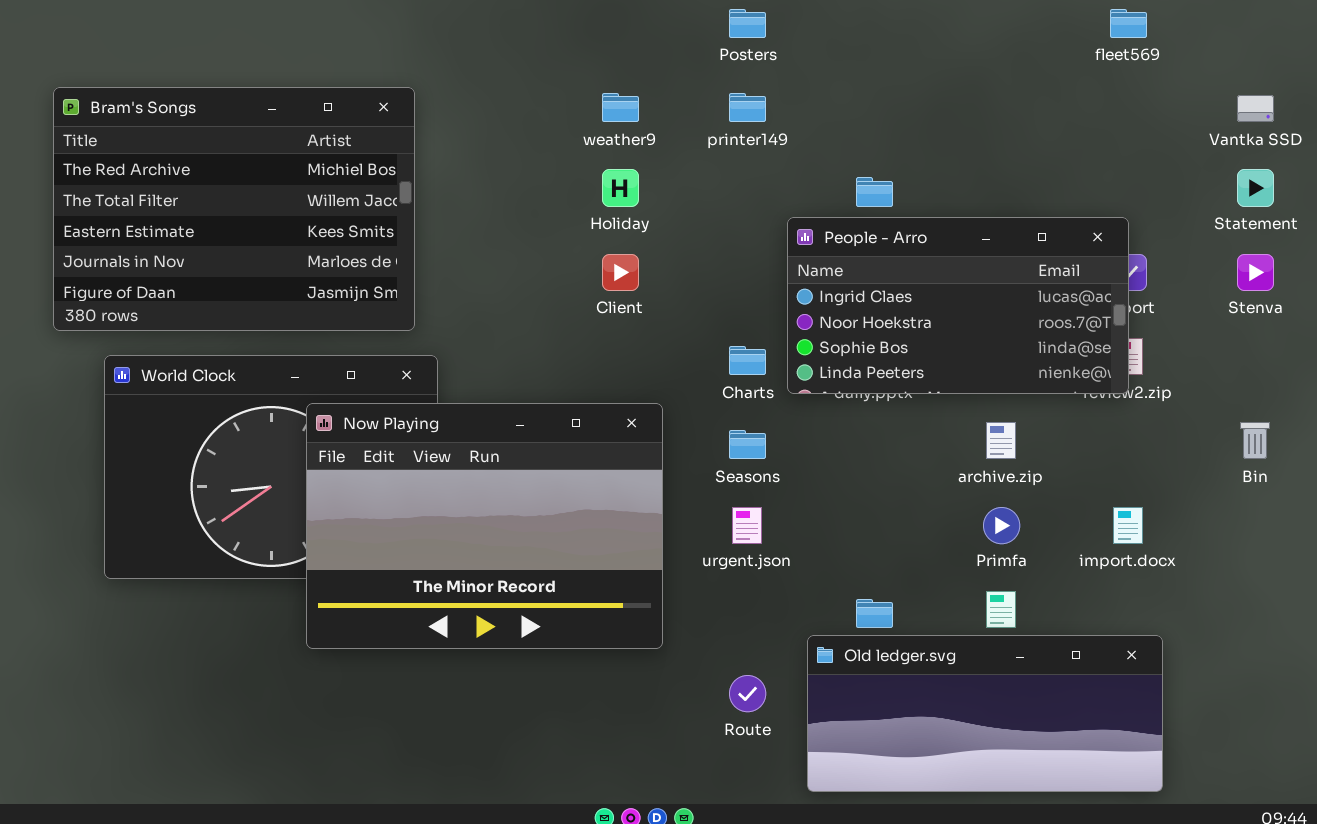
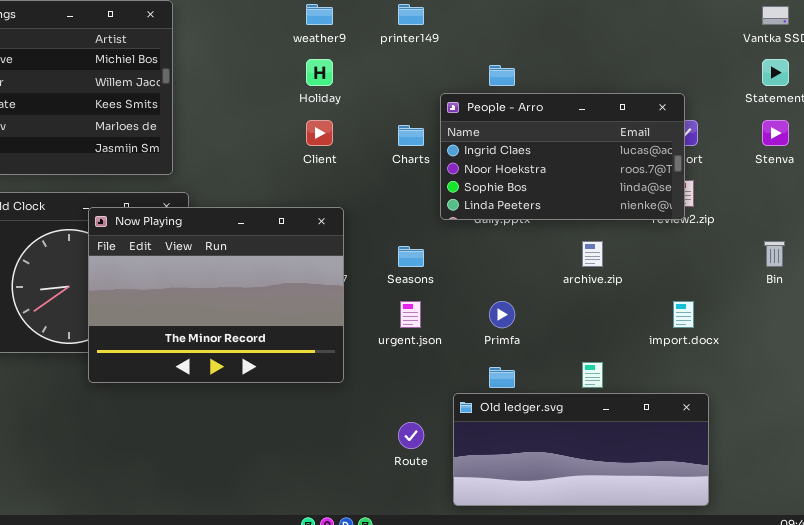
Charts: [729,346,766,375] -> [398,125,424,146], moved
Now Playing: [306,403,663,649] -> [88,207,344,383], moved
Primfa: [983,507,1020,544] -> [489,301,515,328], moved

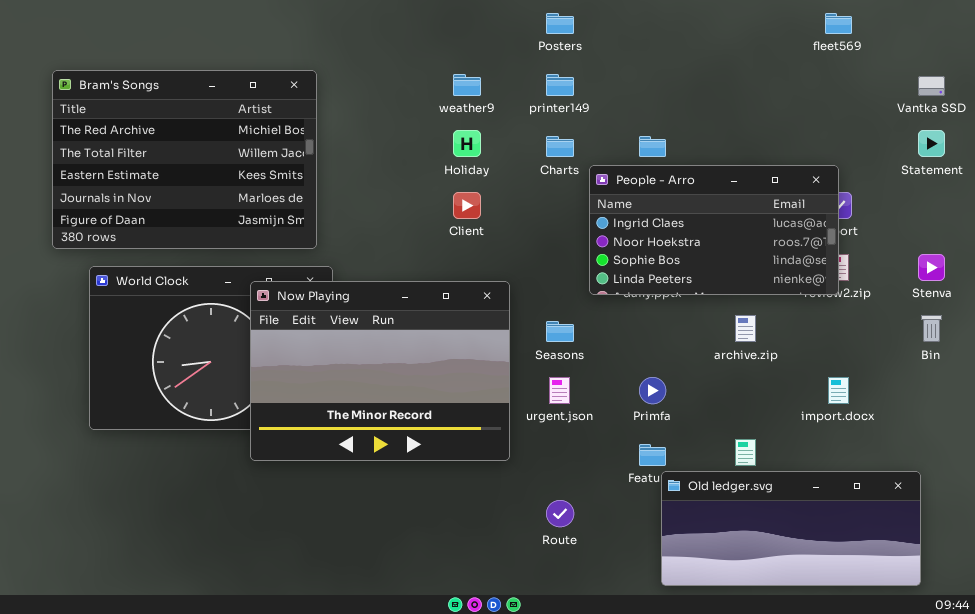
Stenva: [762,120,789,146] -> [918,254,945,281], moved
Charts: [398,125,424,146] -> [546,136,574,157], moved
Now Playing: [88,207,344,383] -> [250,281,510,461], moved
Old ledger.svg: [453,393,709,506] -> [661,471,921,586], moved

